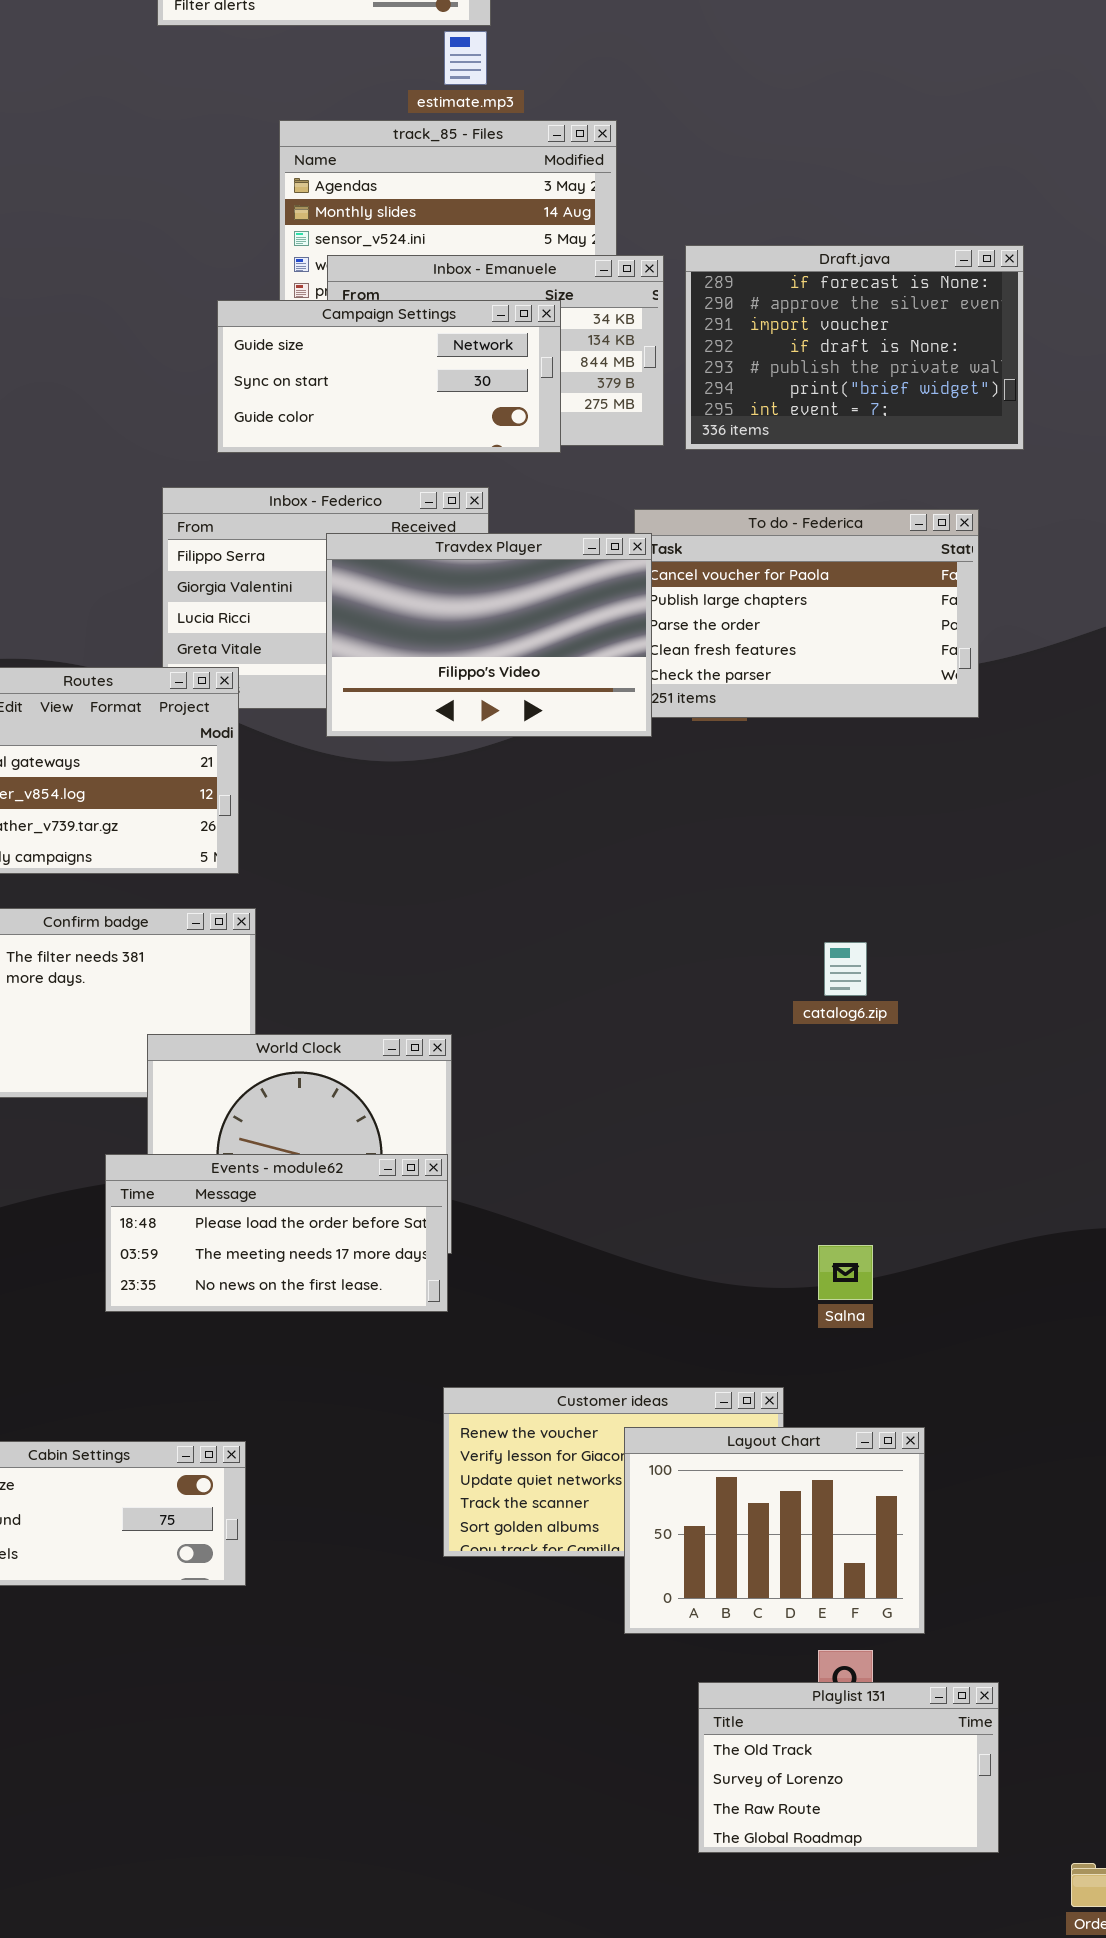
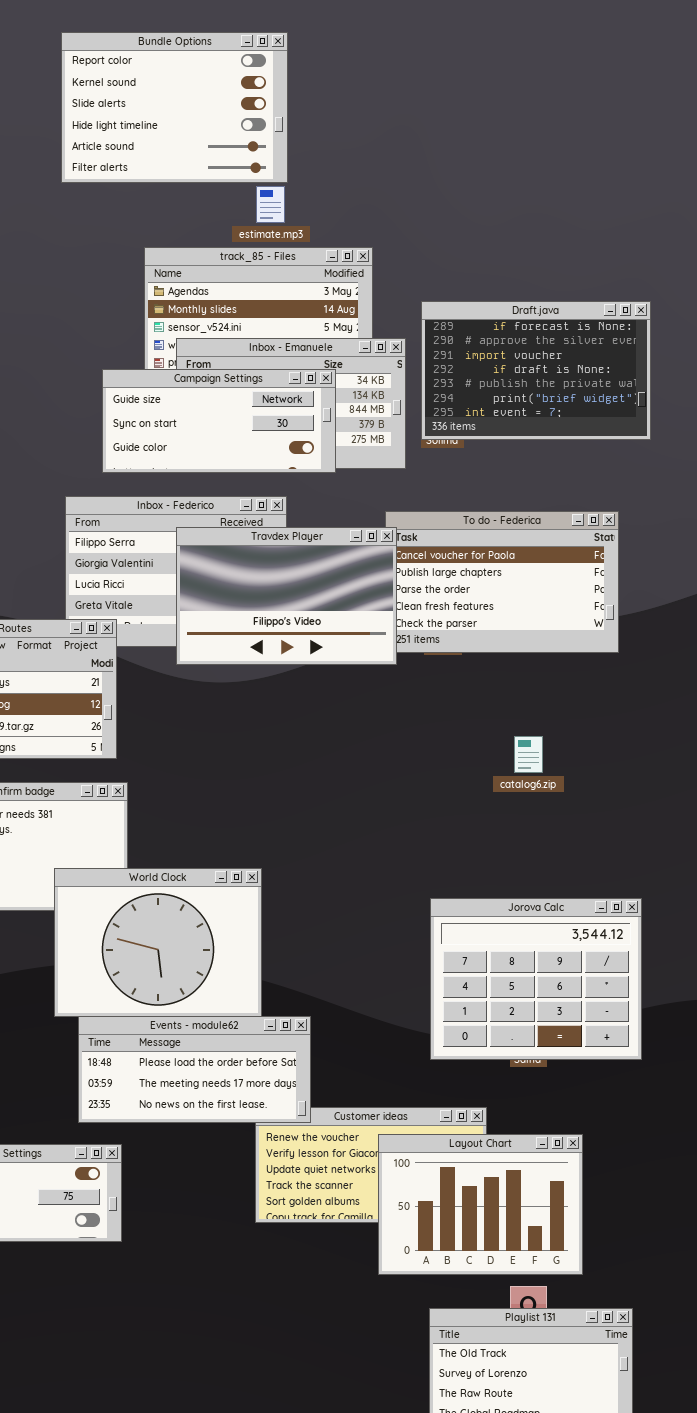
Draft.java: [685,245,1024,450] -> [421,301,651,440], moved
catalog6.zip: [824,942,867,996] -> [514,736,543,773], moved
Jorova Calc: none -> [430,898,642,1060], opened
Events - module62: [105,1154,448,1312] -> [78,1016,311,1123], moved

